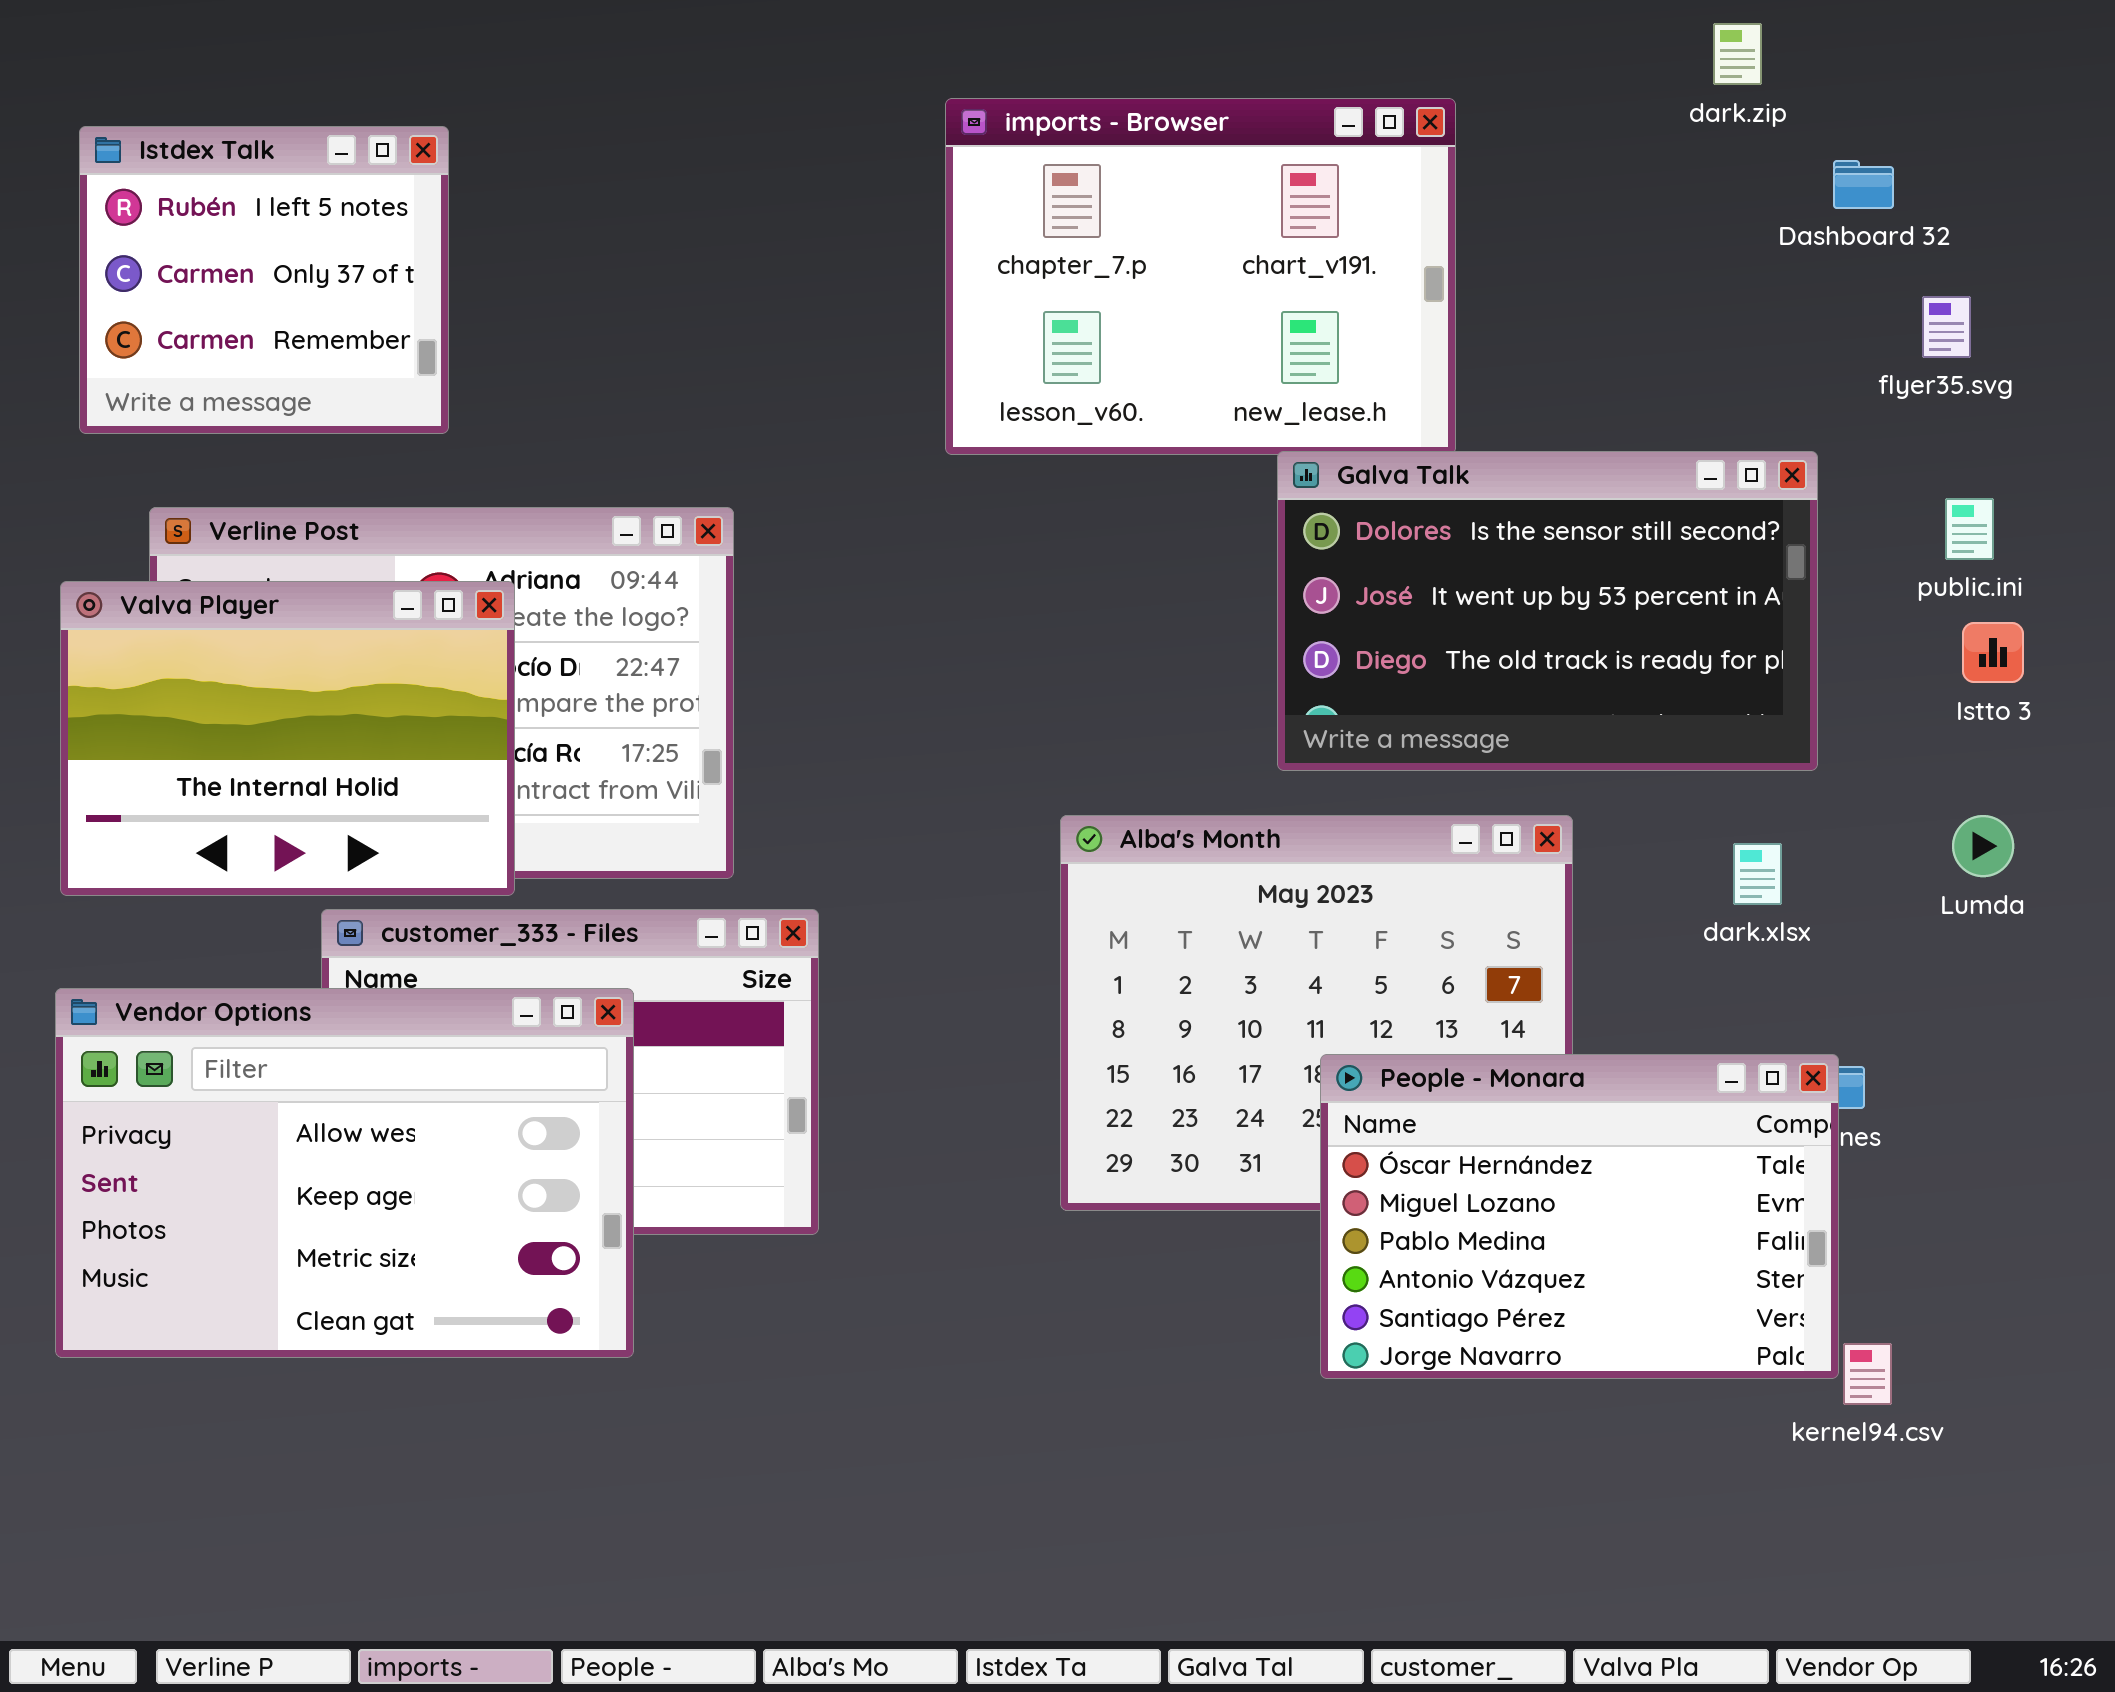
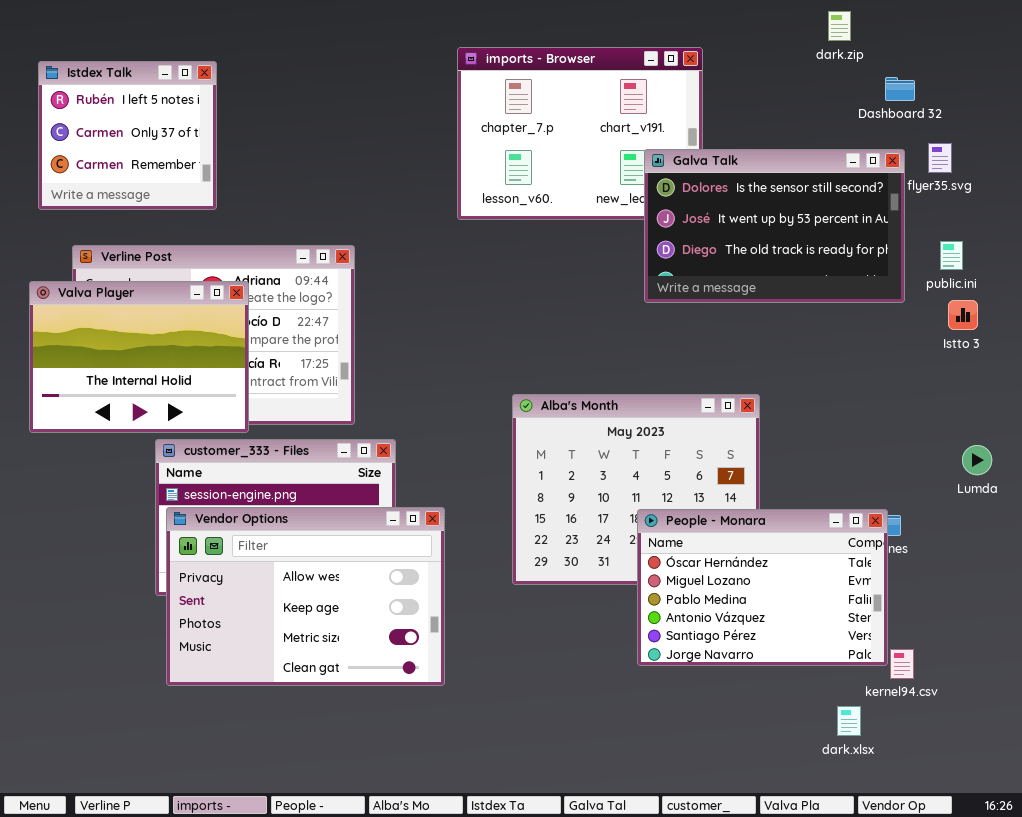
Galva Talk: [1277,451,1818,771] -> [644,149,905,303], moved
Lumda: [1952,815,2014,877] -> [962,445,992,475], moved
dark.xlsx: [1733,843,1782,905] -> [837,706,861,736], moved
Vendor Options: [55,988,634,1358] -> [166,507,445,686], moved

